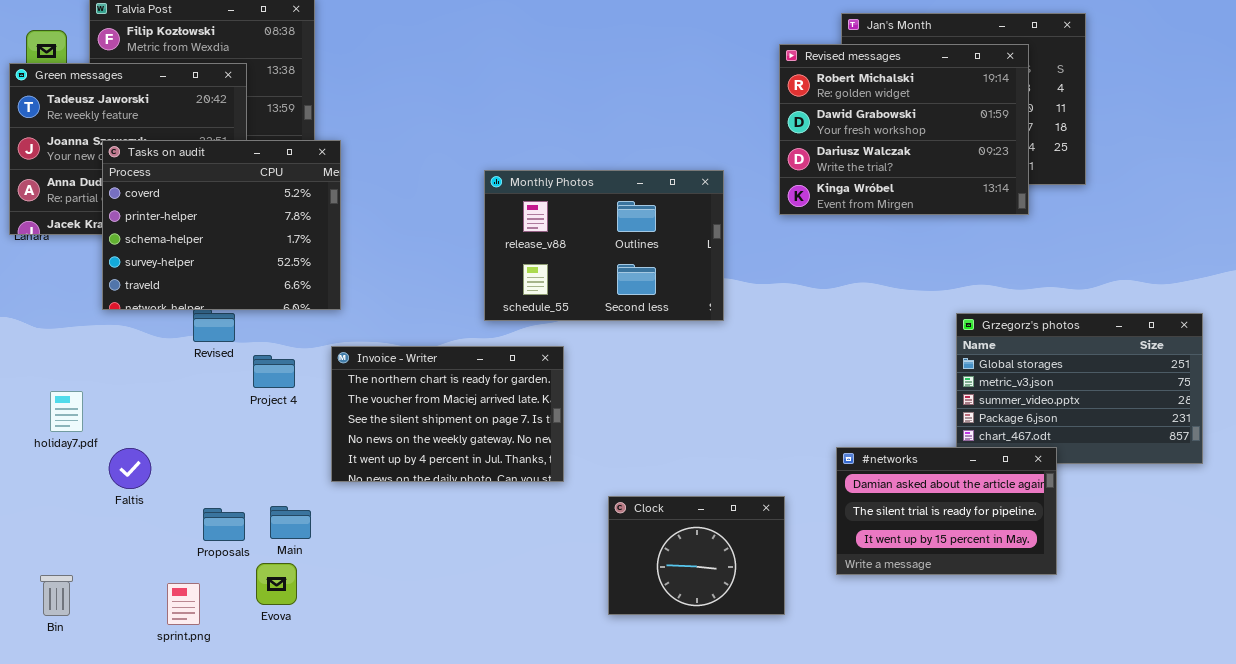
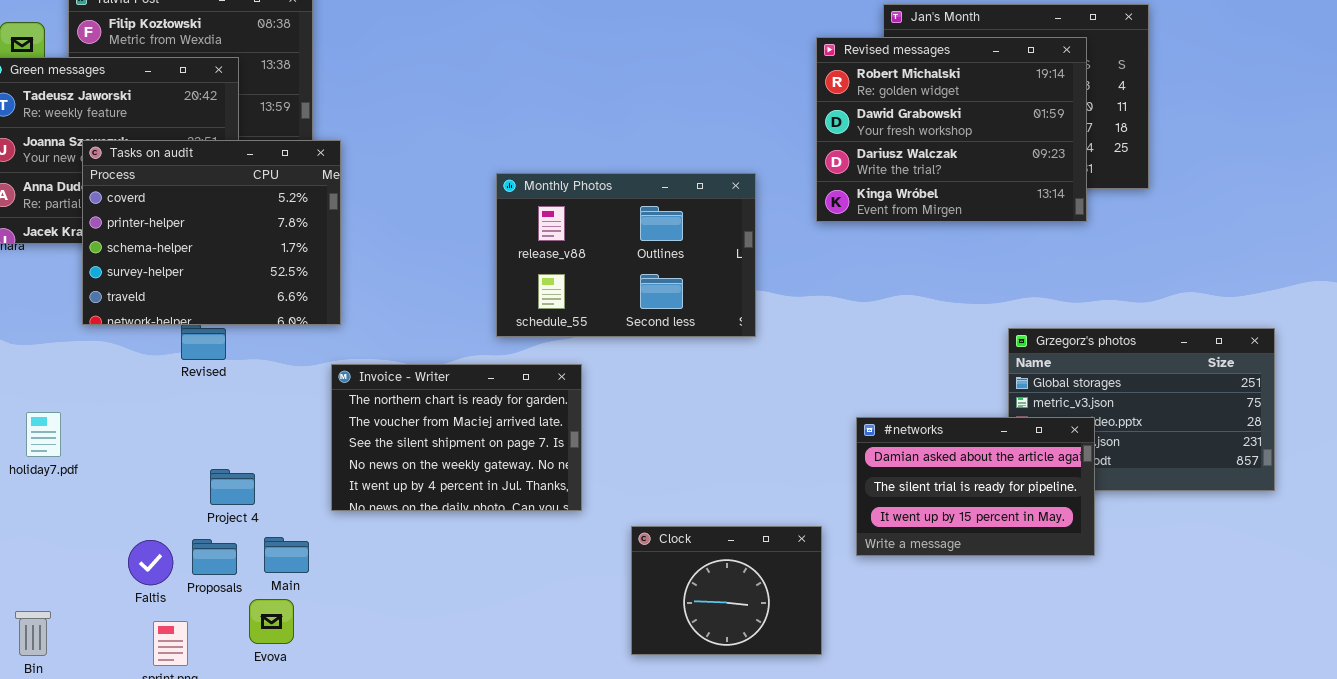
Project 4: [253,355,295,388] -> [210,469,255,505], moved
#networks: [836,447,1057,575] -> [856,417,1095,556], moved
Faltis: [109,448,151,489] -> [128,540,173,585], moved

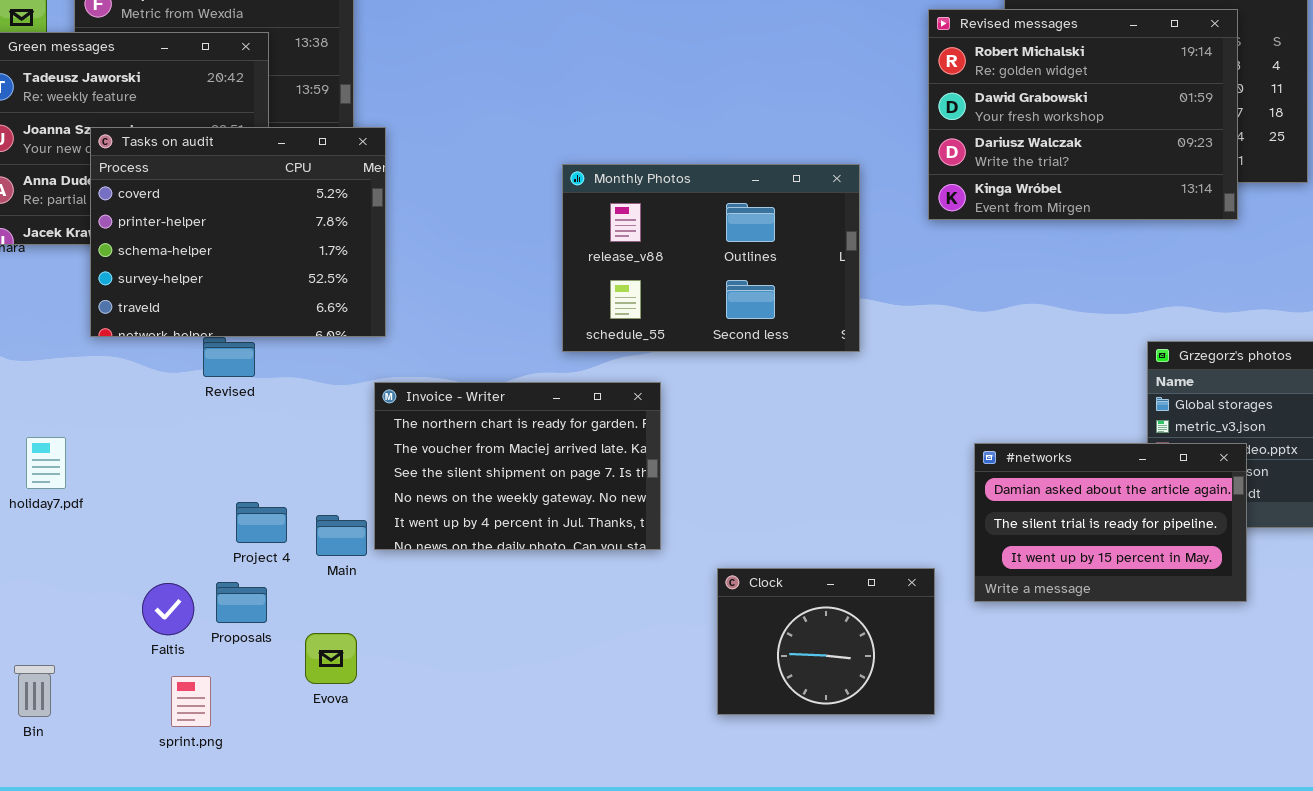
Main: [264,537,309,573] -> [316,515,367,556], moved
Evova: [249,599,294,644] -> [305,633,357,684], moved

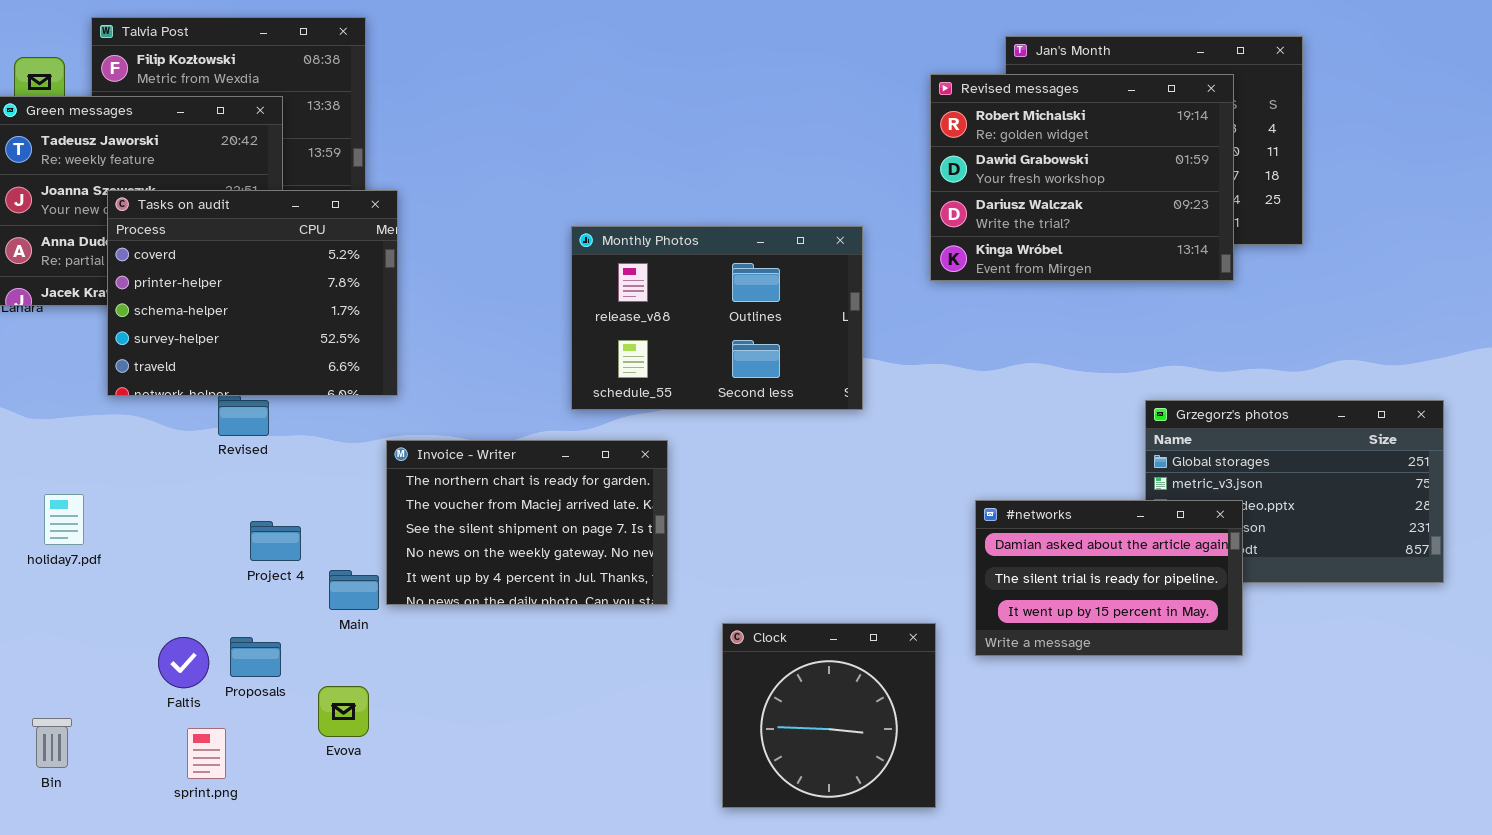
Project 4: [236,502,287,543] -> [250,521,301,561], moved
Clock: [717,568,935,715] -> [722,623,936,808], resized

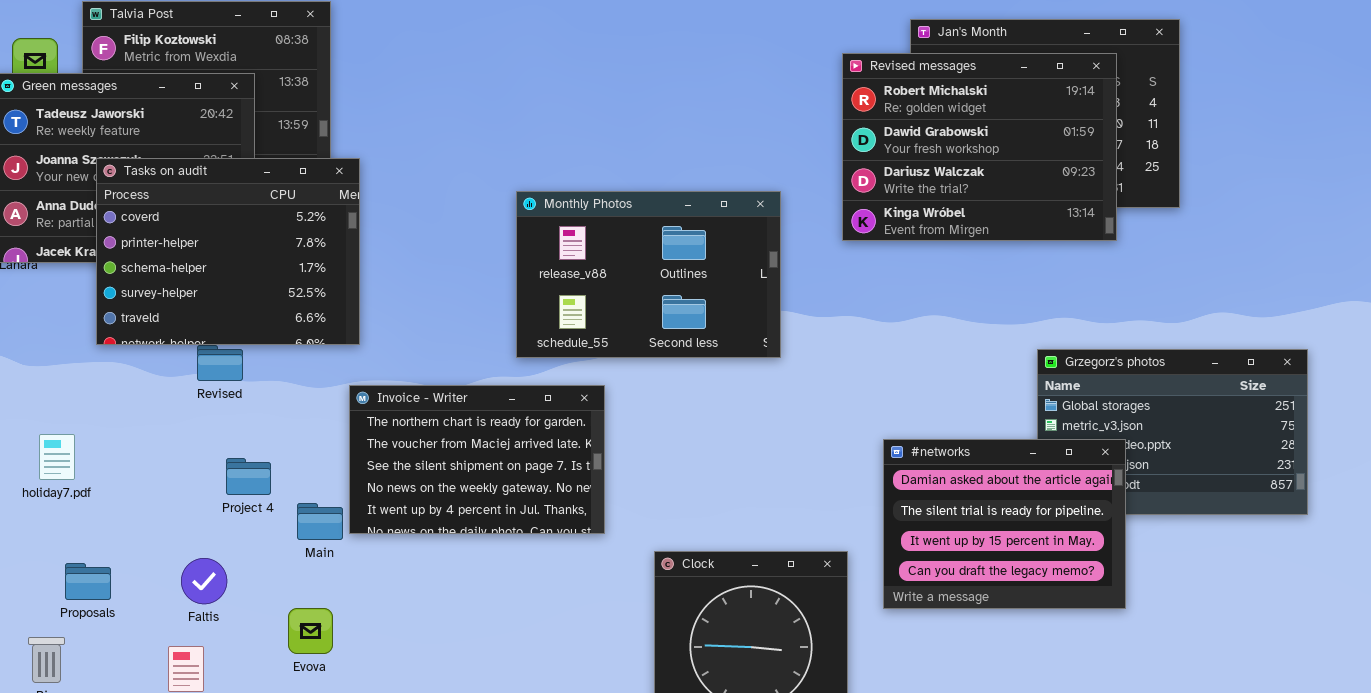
#networks: [975,500,1243,656] -> [883,439,1126,609], resized
Proposals: [230,637,281,677] -> [65,563,111,600], moved
Faltis: [158,637,209,688] -> [181,558,227,604], moved

